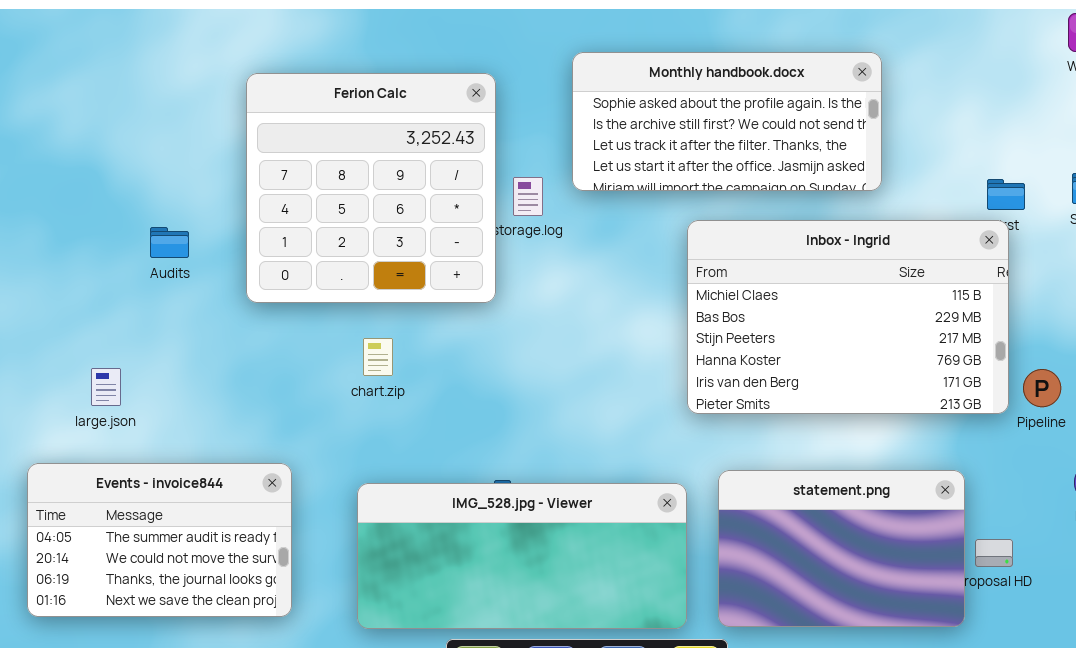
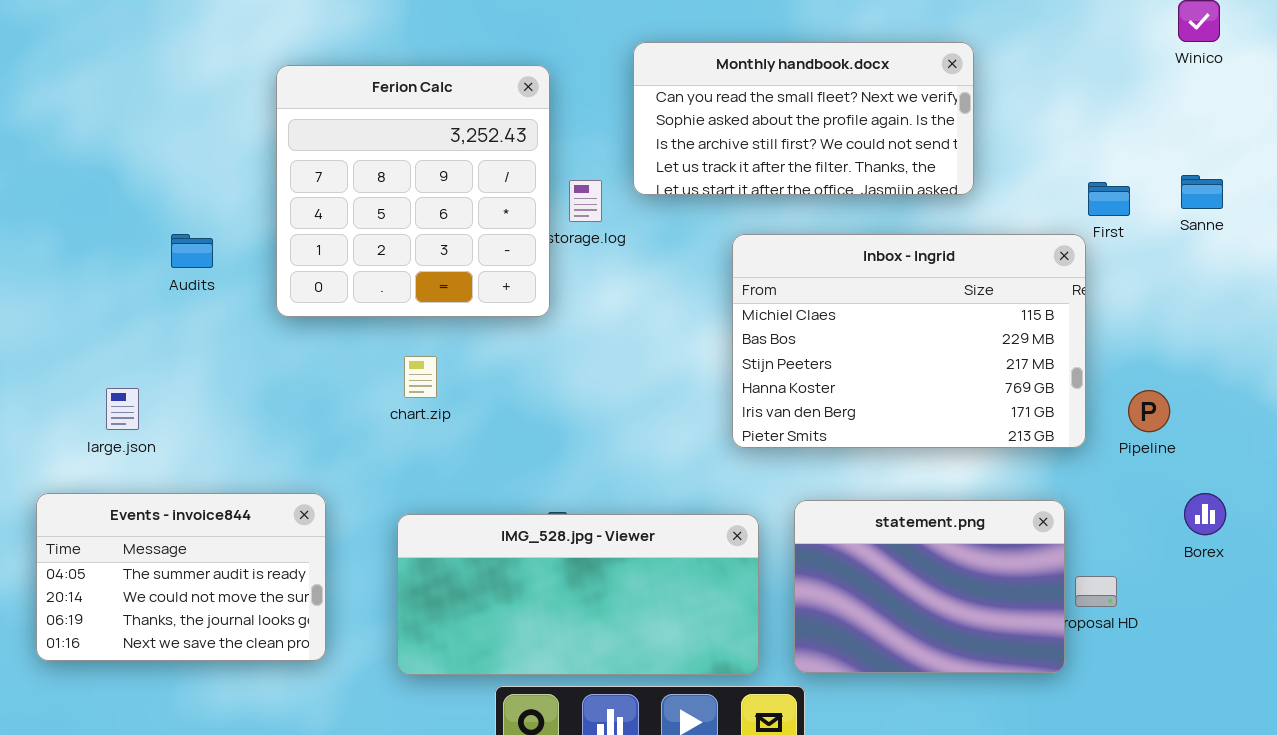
Monthly handbook.docx: [572,52,882,191] -> [633,42,974,195], scrolled up 1 row
Inbox - Ingrid: [687,220,1009,414] -> [732,234,1086,448], moved

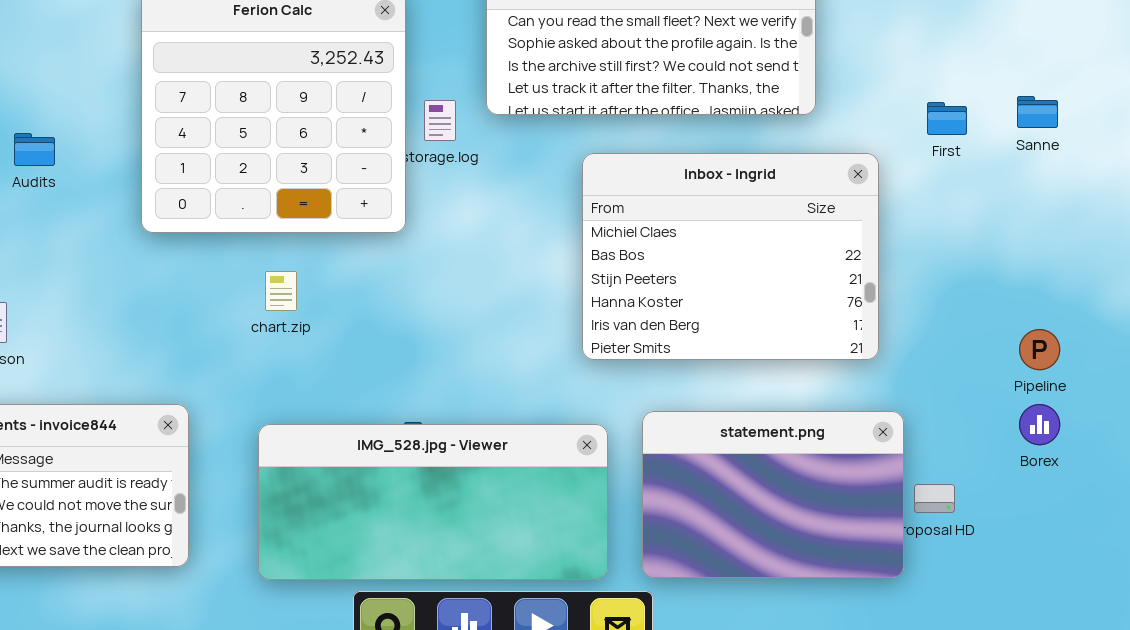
Audits: [171,234,213,268] -> [14,133,55,166], moved
Inbox - Ingrid: [732,234,1086,448] -> [582,153,879,360], resized
Pipeline: [1128,390,1170,432] -> [1019,329,1060,370], moved

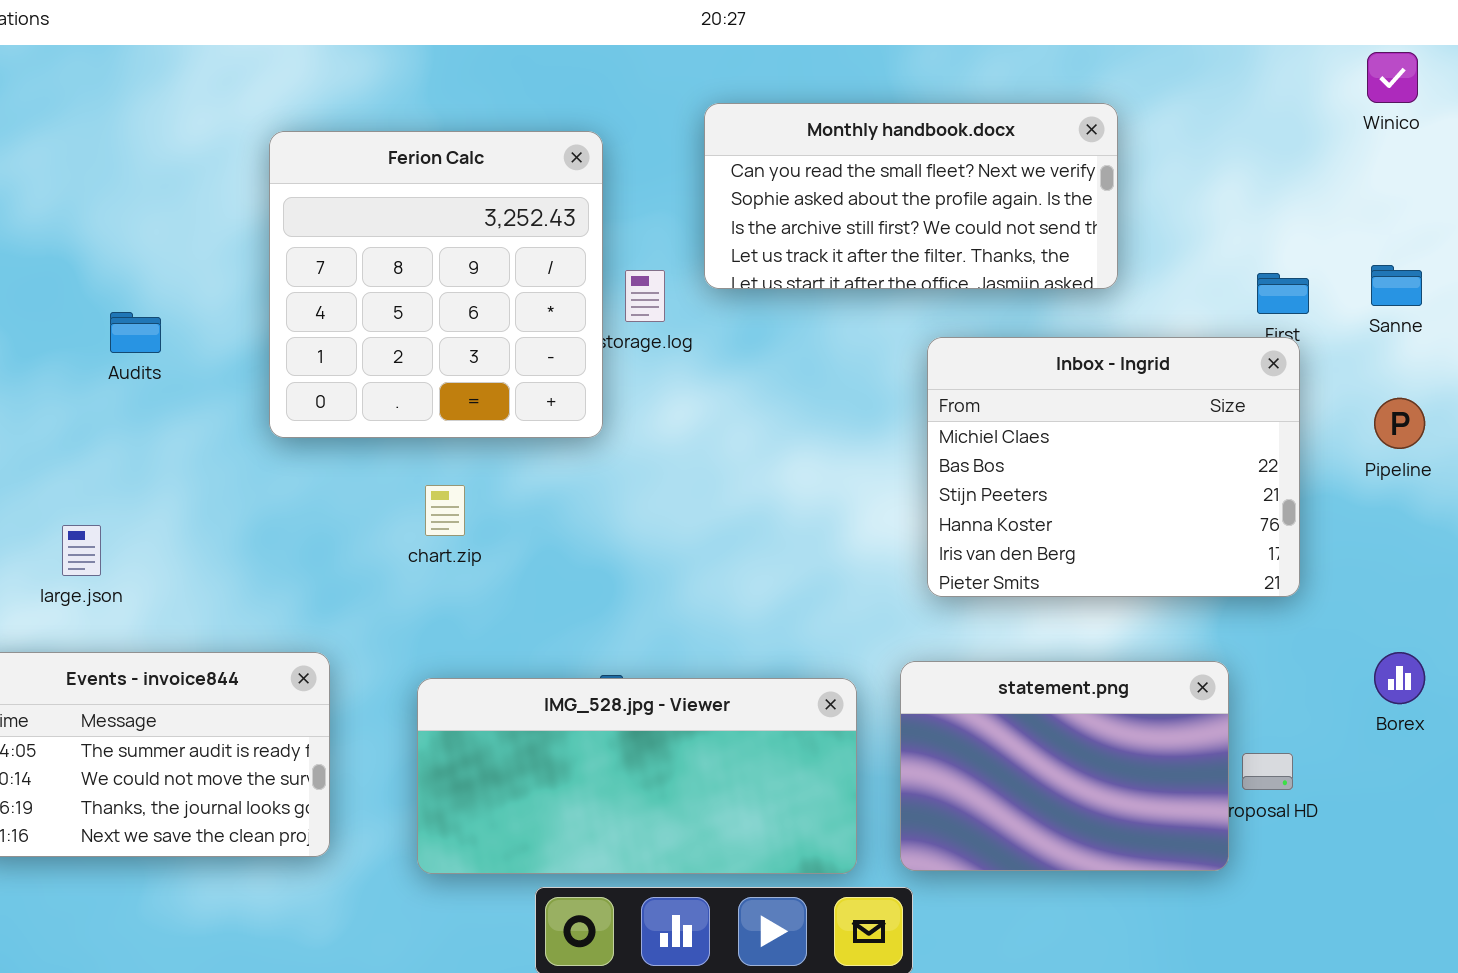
Inbox - Ingrid: [582,153,879,360] -> [927,337,1300,597], moved
Pipeline: [1019,329,1060,370] -> [1374,398,1425,449], moved

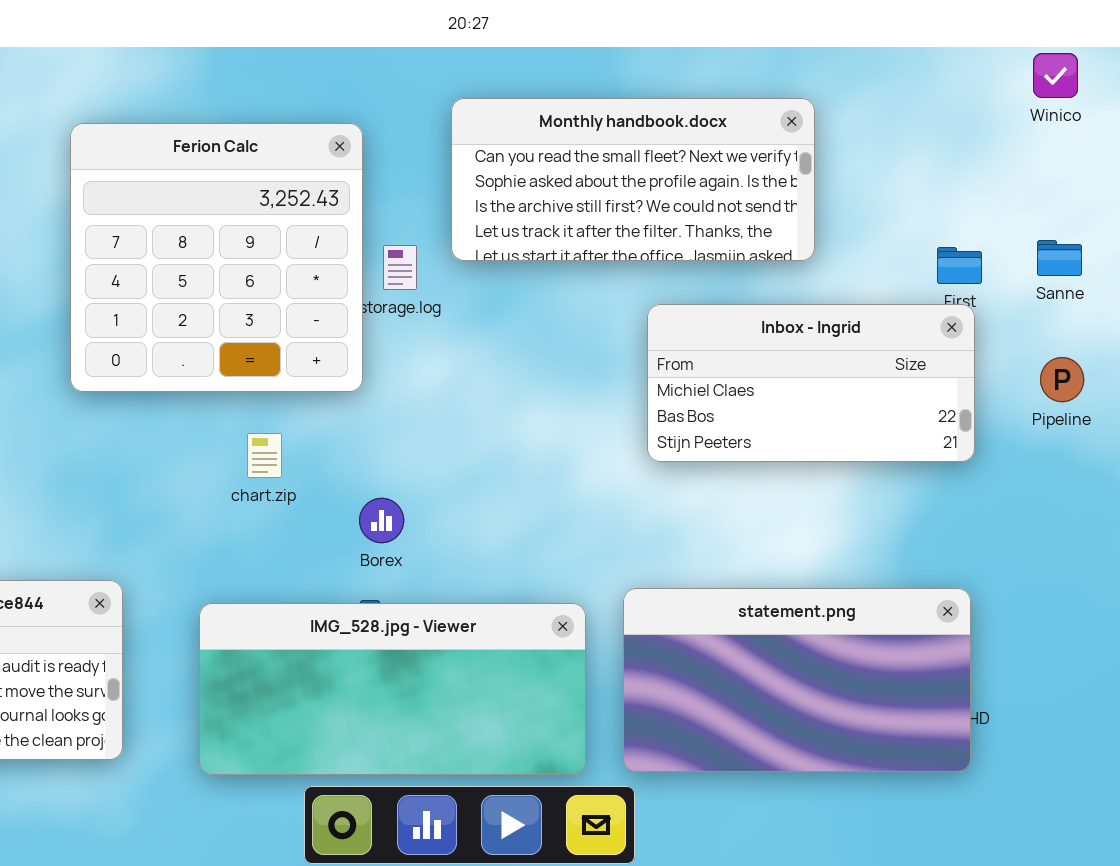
Inbox - Ingrid: [927,337,1300,597] -> [647,304,975,462], resized
chart.zip: [425,485,465,536] -> [247,433,282,478], moved
Borex: [1374,652,1425,704] -> [359,498,404,543], moved
statement.png: [900,661,1229,871] -> [623,588,971,772], resized

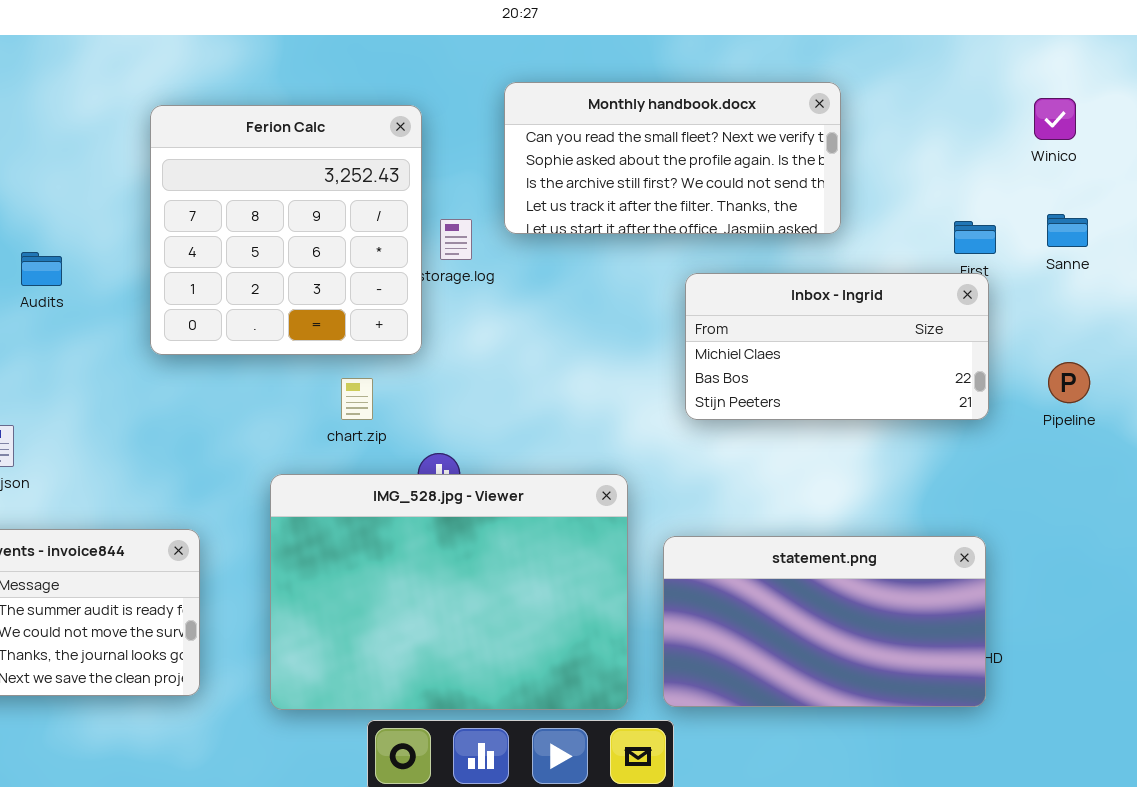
Winico: [1033,53,1078,98] -> [1034,98,1076,140], moved
Pipeline: [1040,357,1084,402] -> [1048,362,1090,403], moved
chart.zip: [247,433,282,478] -> [341,378,373,420], moved
IMG_528.jpg - Viewer: [199,603,586,775] -> [270,474,628,710], resized

